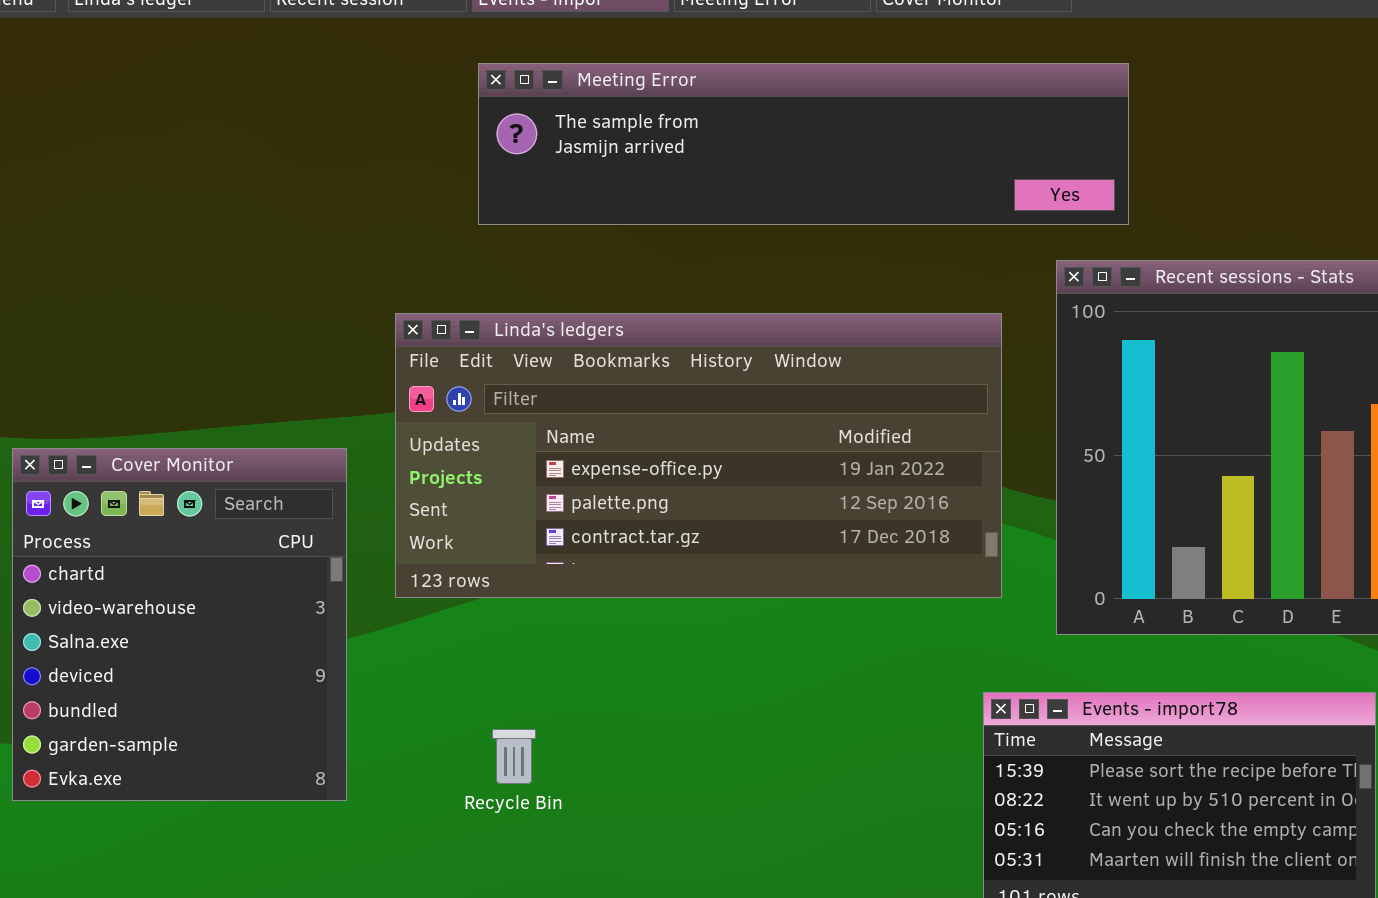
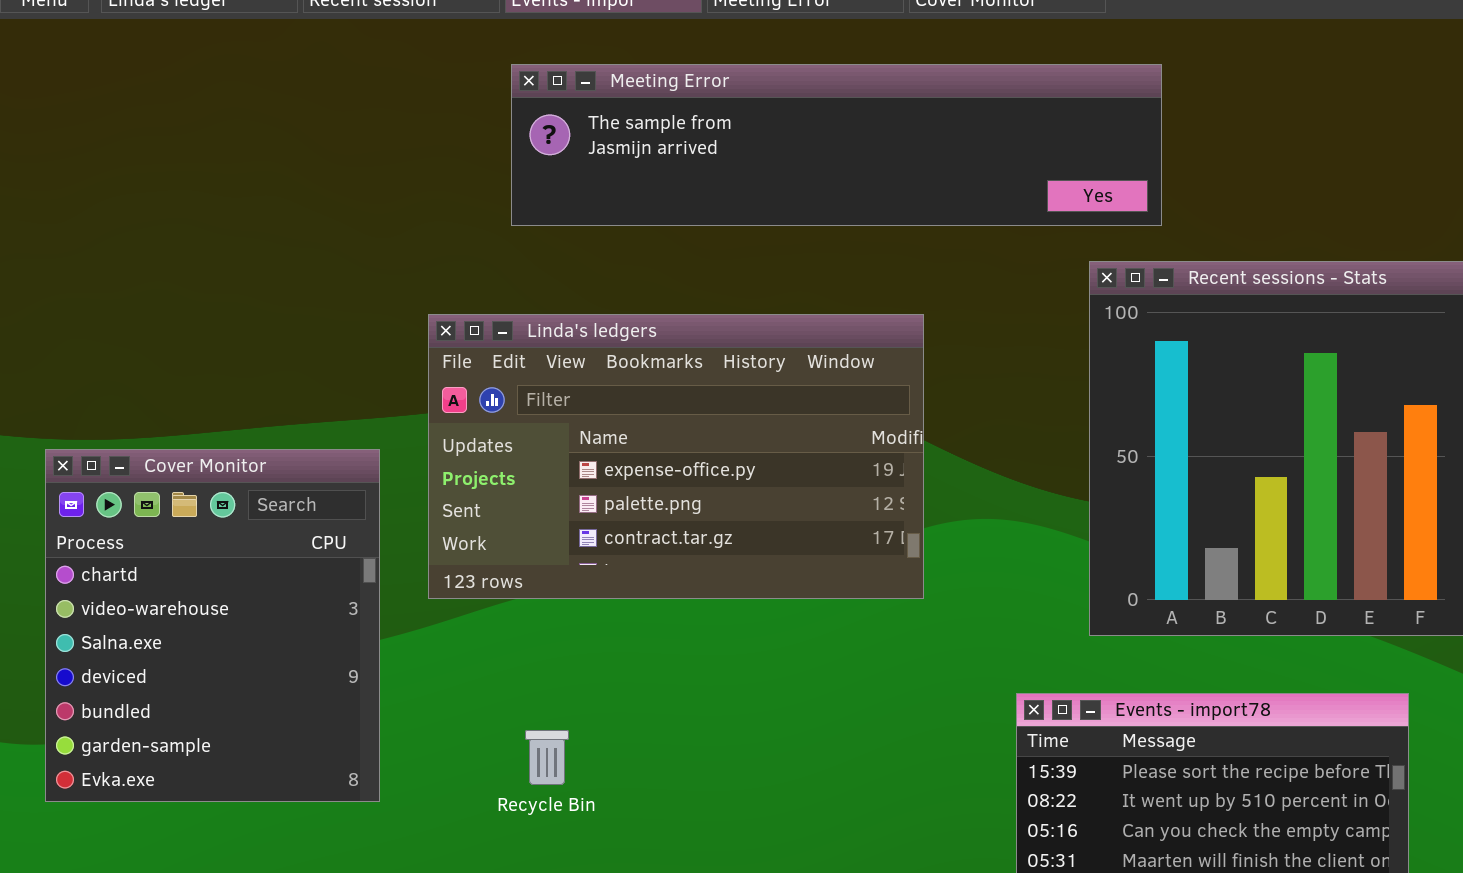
Linda's ledgers: [395,313,1002,598] -> [428,314,924,599], resized

